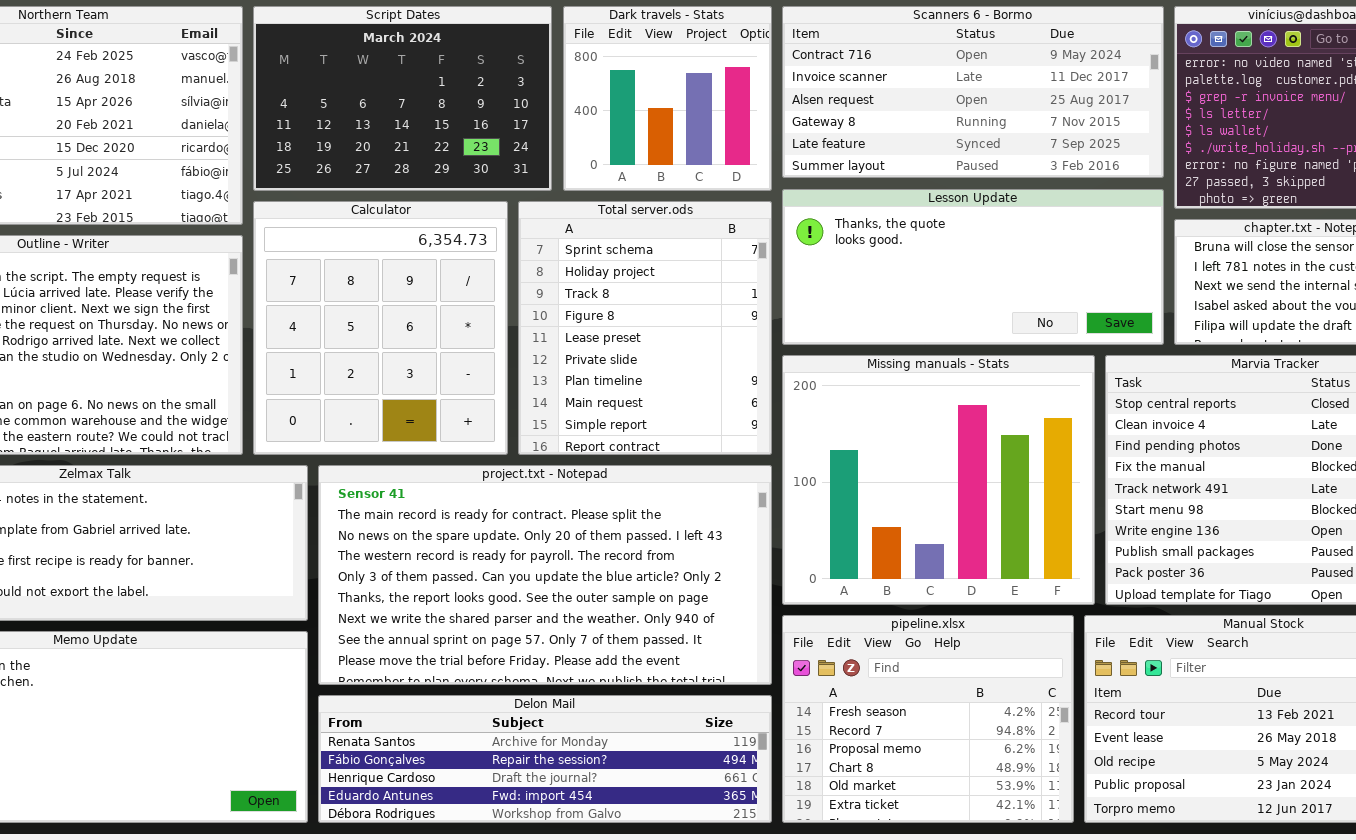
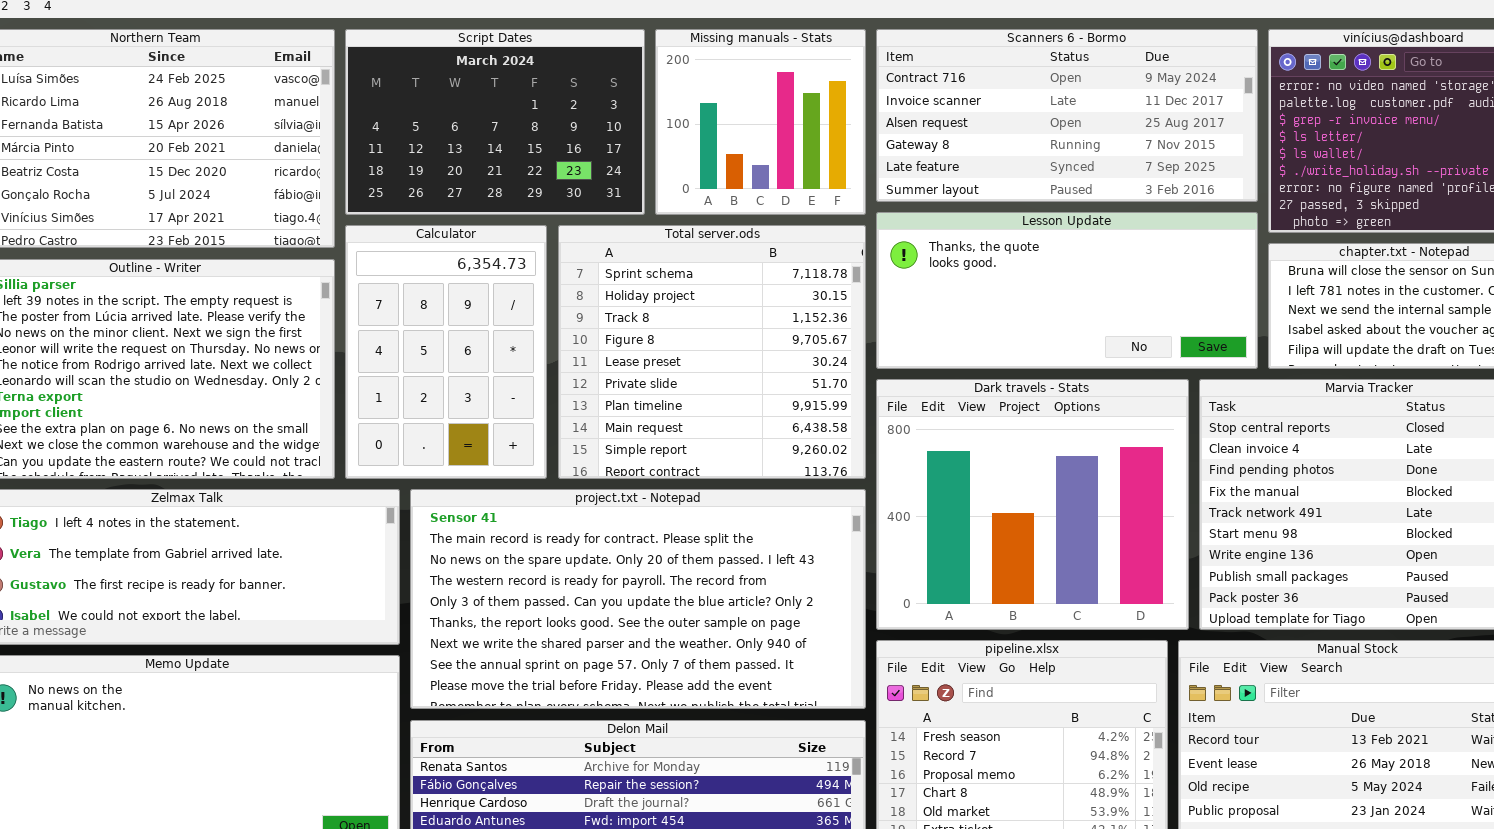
Dark travels - Stats: [563,6,772,191] -> [876,379,1189,630], moved, resized
Calculator: [253,201,508,455] -> [345,225,547,479], resized
Total server.ods: [518,201,772,455] -> [558,225,866,479], resized
Missing manuals - Stats: [782,355,1095,605] -> [655,29,866,215], moved, resized

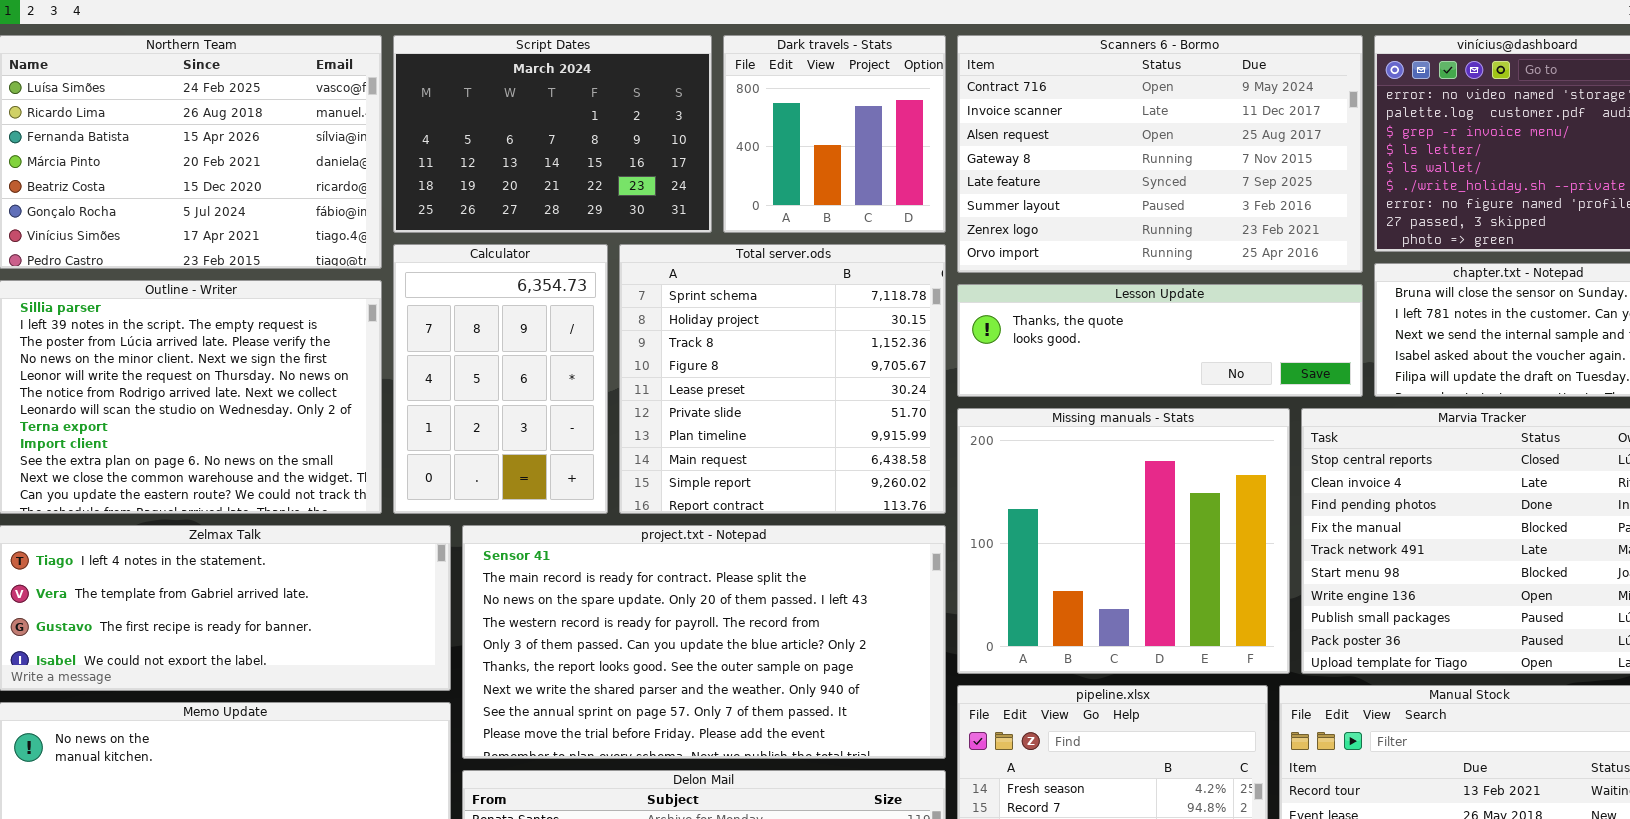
Missing manuals - Stats: [655,29,866,215] -> [957,408,1290,674], moved, resized
Scanners 6 - Bormo: [876,29,1258,202] -> [957,35,1363,273], resized
Lesson Update: [876,212,1258,369] -> [957,284,1363,397], resized
Dark travels - Stats: [876,379,1189,630] -> [723,35,946,233], moved, resized

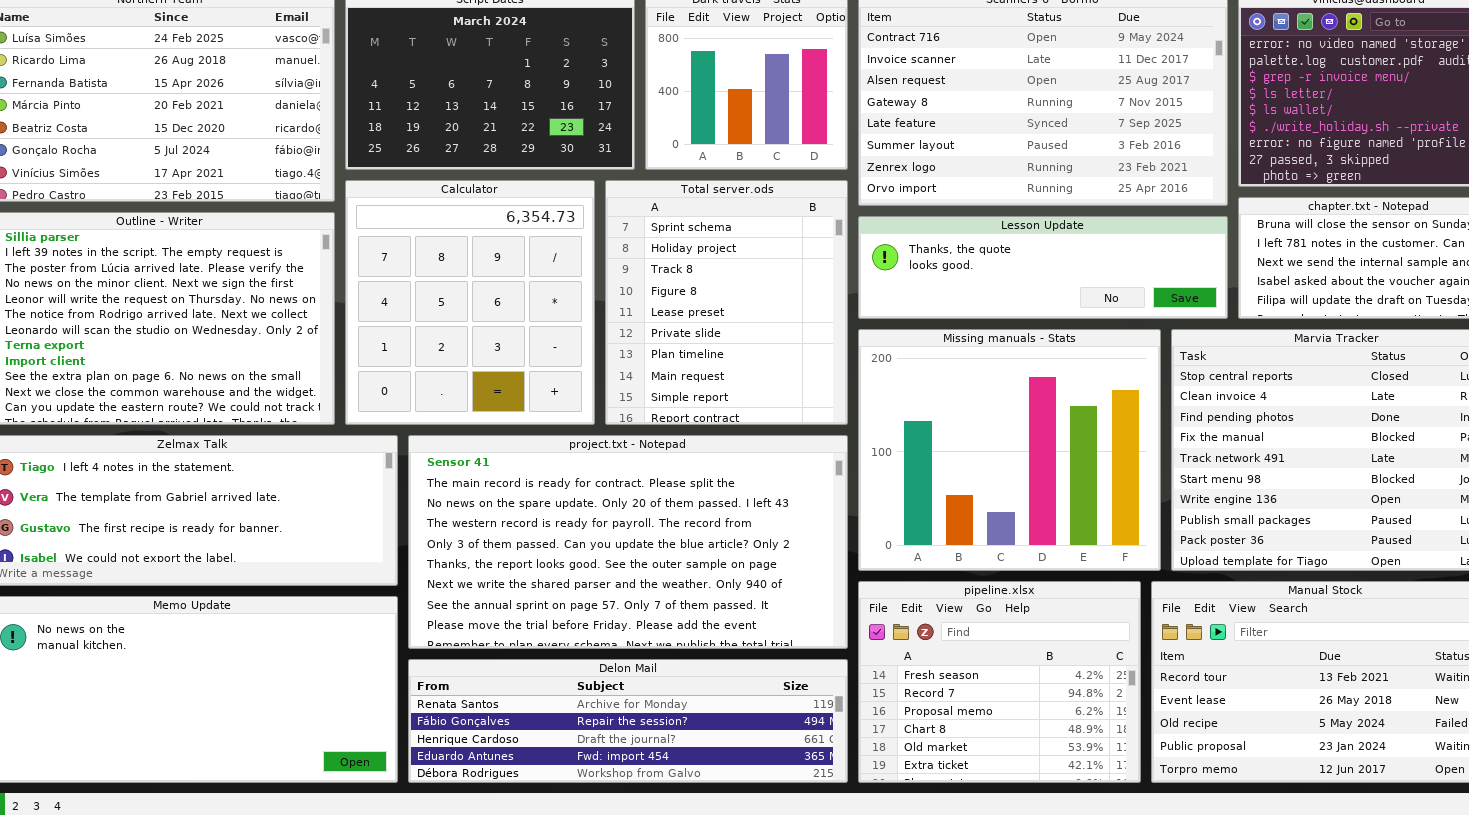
Calculator: [393,244,608,514] -> [345,180,595,425], resized
Total server.ods: [619,244,946,514] -> [605,180,848,425], resized

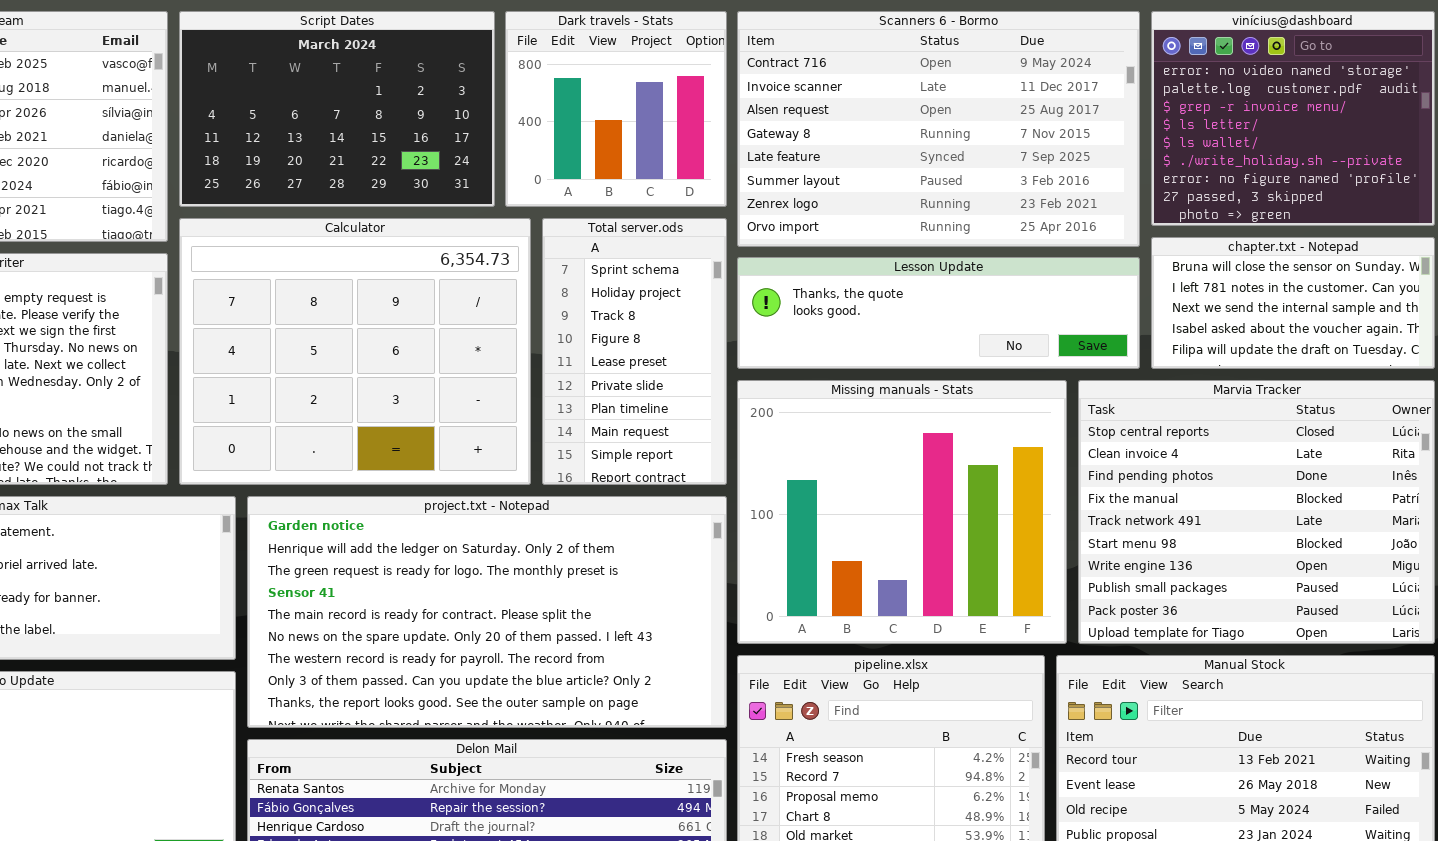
Calculator: [345,180,595,425] -> [179,218,531,485], resized
Total server.ods: [605,180,848,425] -> [542,218,727,485], resized
project.txt - Notepad: [408,435,848,649] -> [247,496,727,728], scrolled up 3 rows

